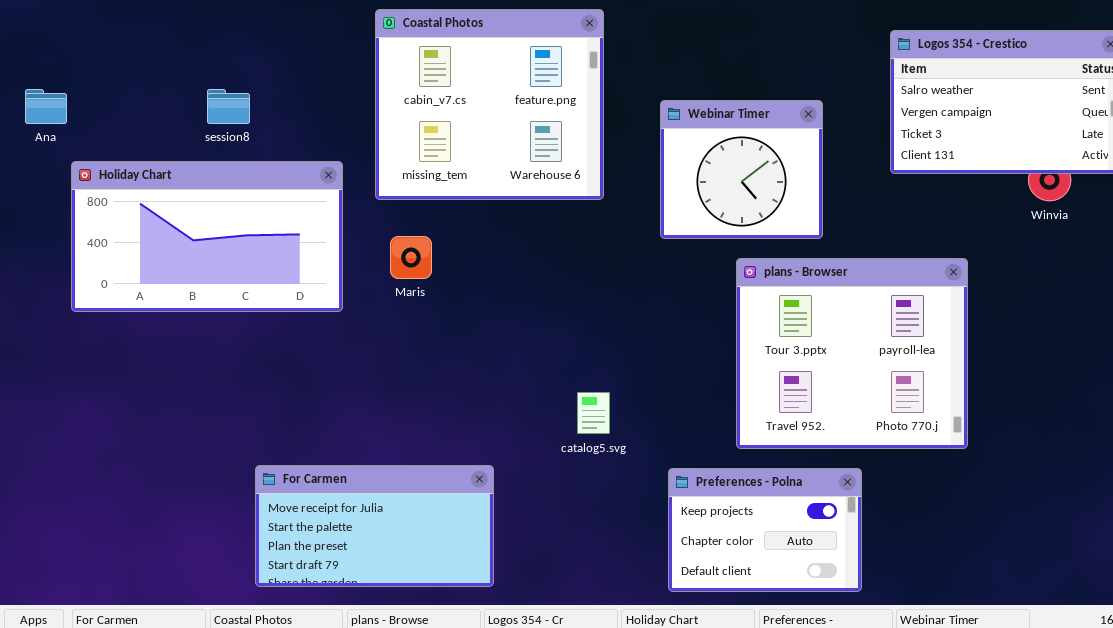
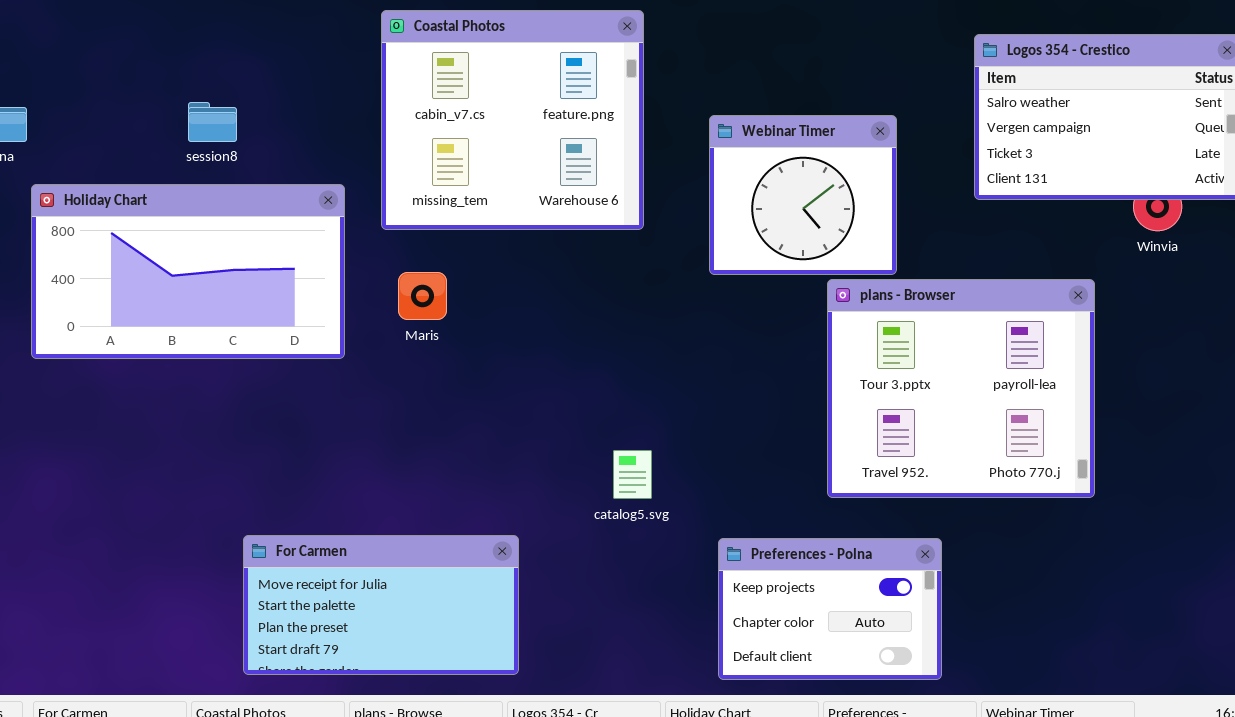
plans - Browser: [736,258,968,449] -> [827,279,1095,498], moved

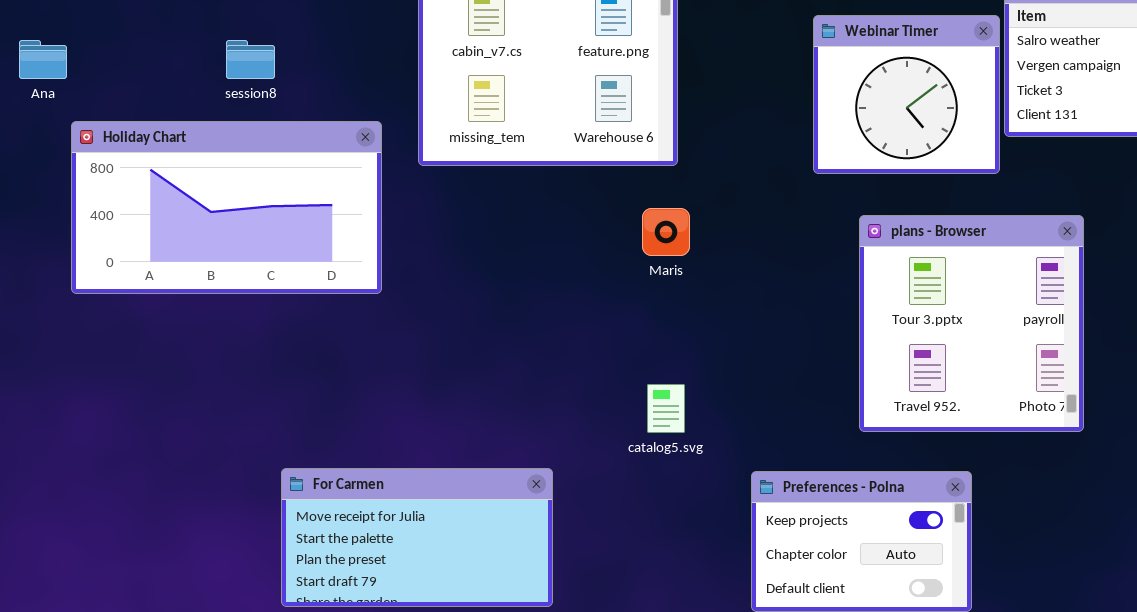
Webinar Timer: [709,115,897,275] -> [813,15,1000,174], moved
Maris: [398,272,447,320] -> [642,208,690,256], moved
plans - Browser: [827,279,1095,498] -> [859,215,1084,432], resized

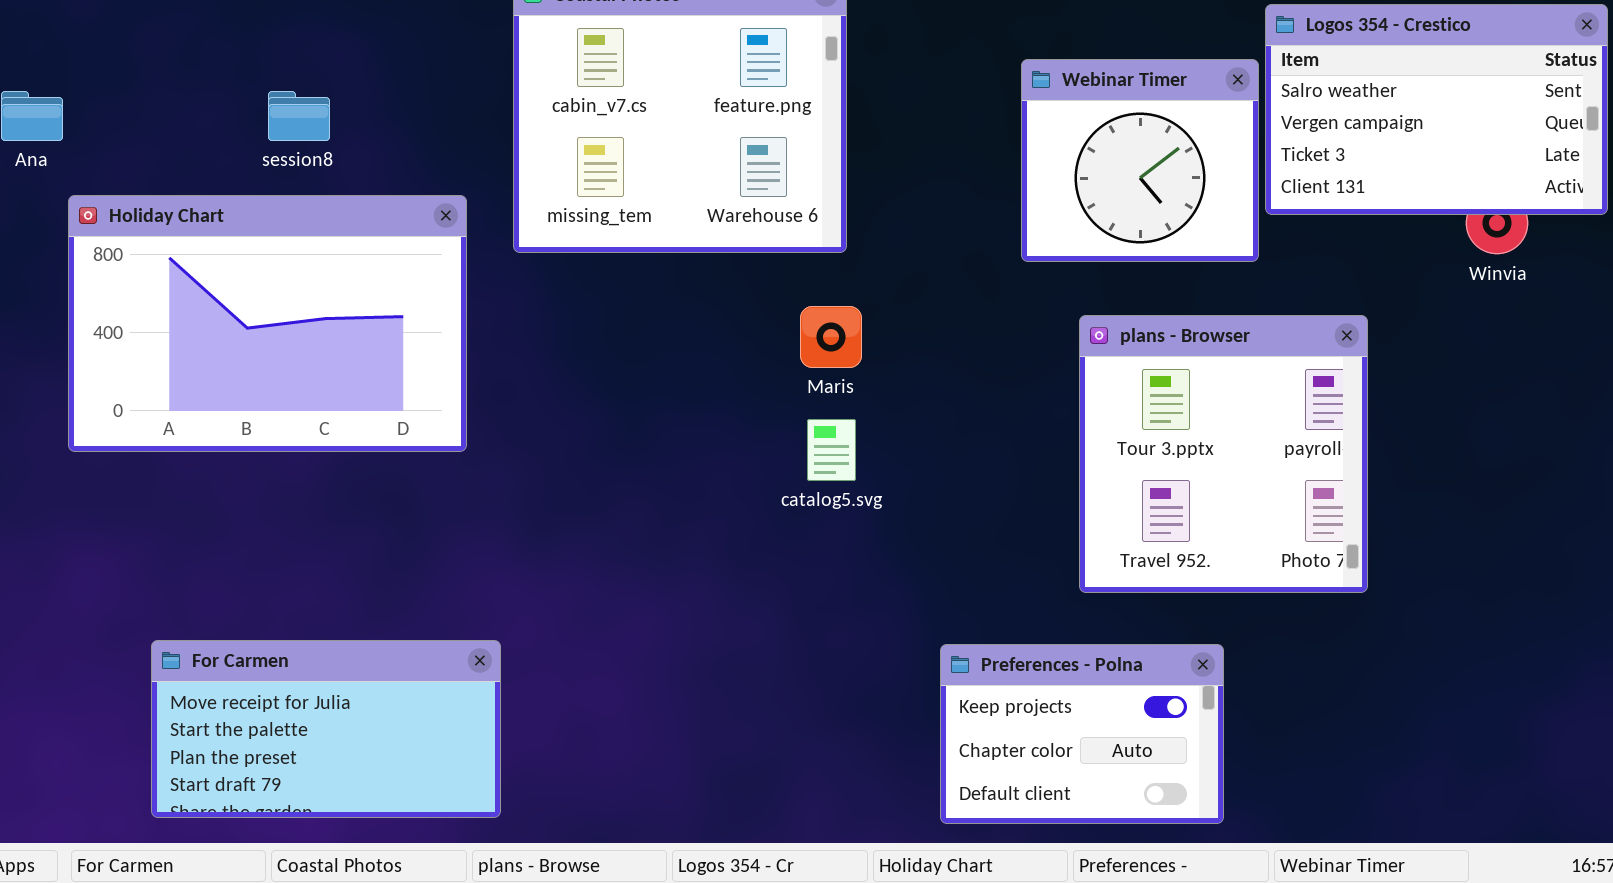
Holiday Chart: [71,121,382,294] -> [68,195,467,452], resized
catalog5.svg: [647,384,685,433] -> [807,419,856,481], moved
For Carmen: [281,468,553,607] -> [151,640,501,818], moved

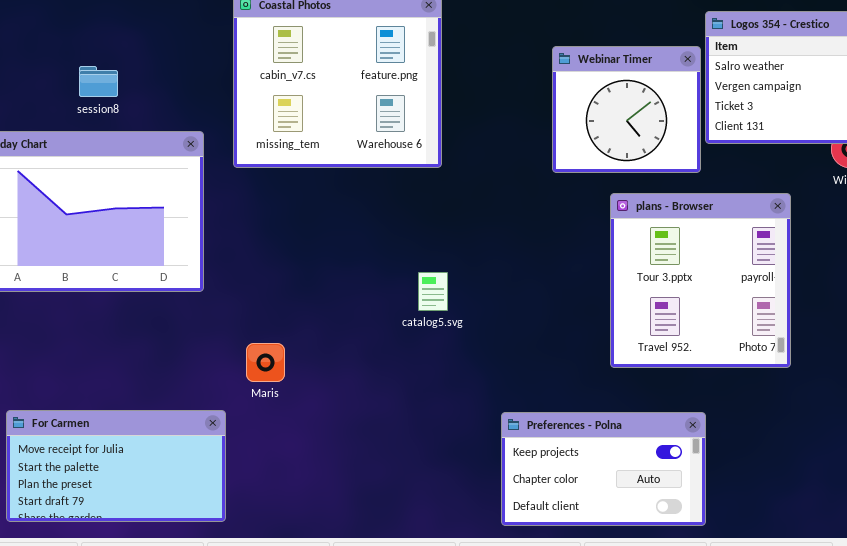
Maris: [800,306,862,368] -> [246,343,285,382], moved
plans - Browser: [1079,315,1368,593] -> [610,193,791,368], moved
Preferences - Polna: [940,644,1224,824] -> [501,412,706,526], resized

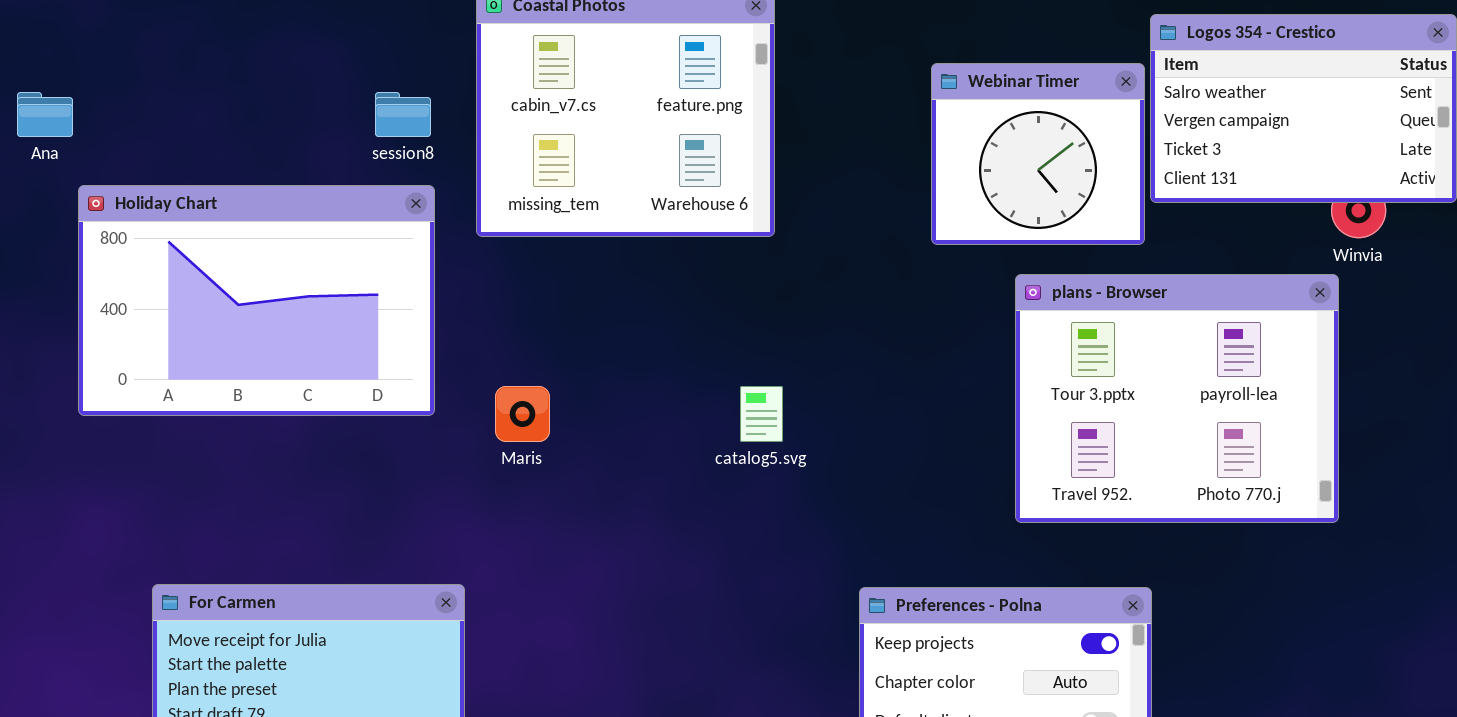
session8: [79,66,118,97] -> [375,92,431,137], moved
plans - Browser: [610,193,791,368] -> [1015,274,1339,523], resized
Maris: [246,343,285,382] -> [495,386,550,442], moved

